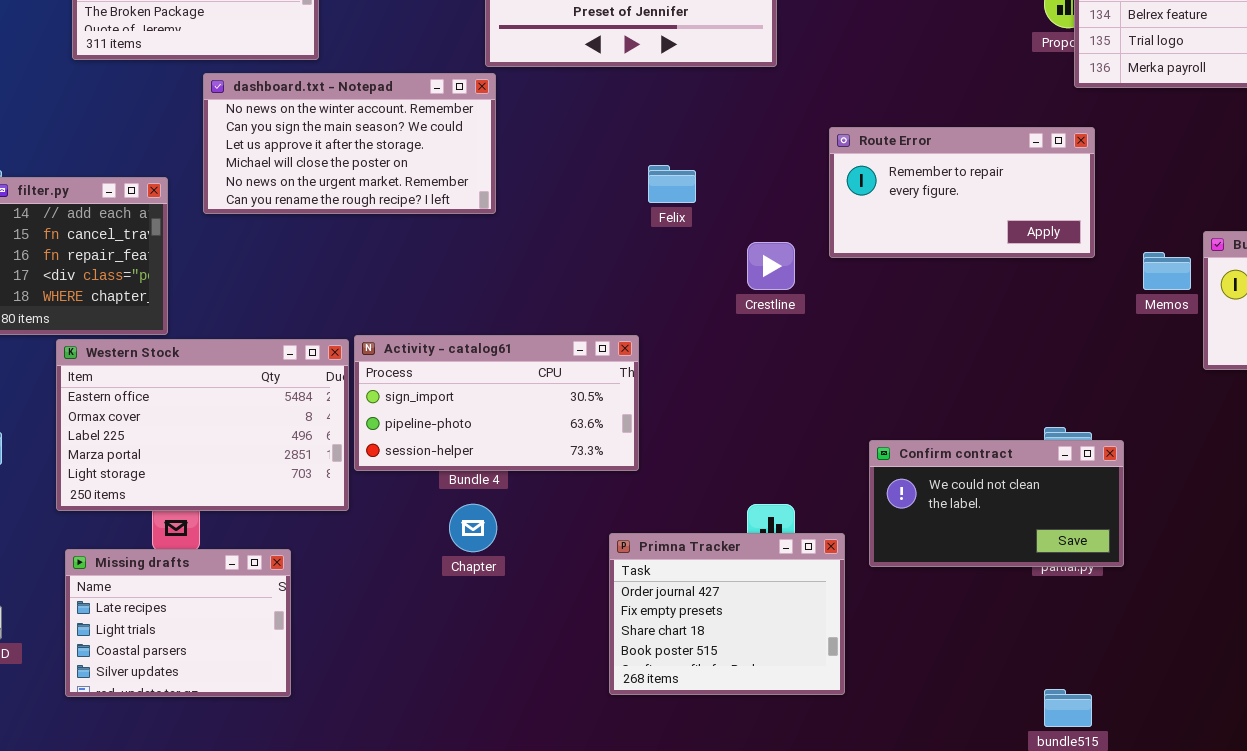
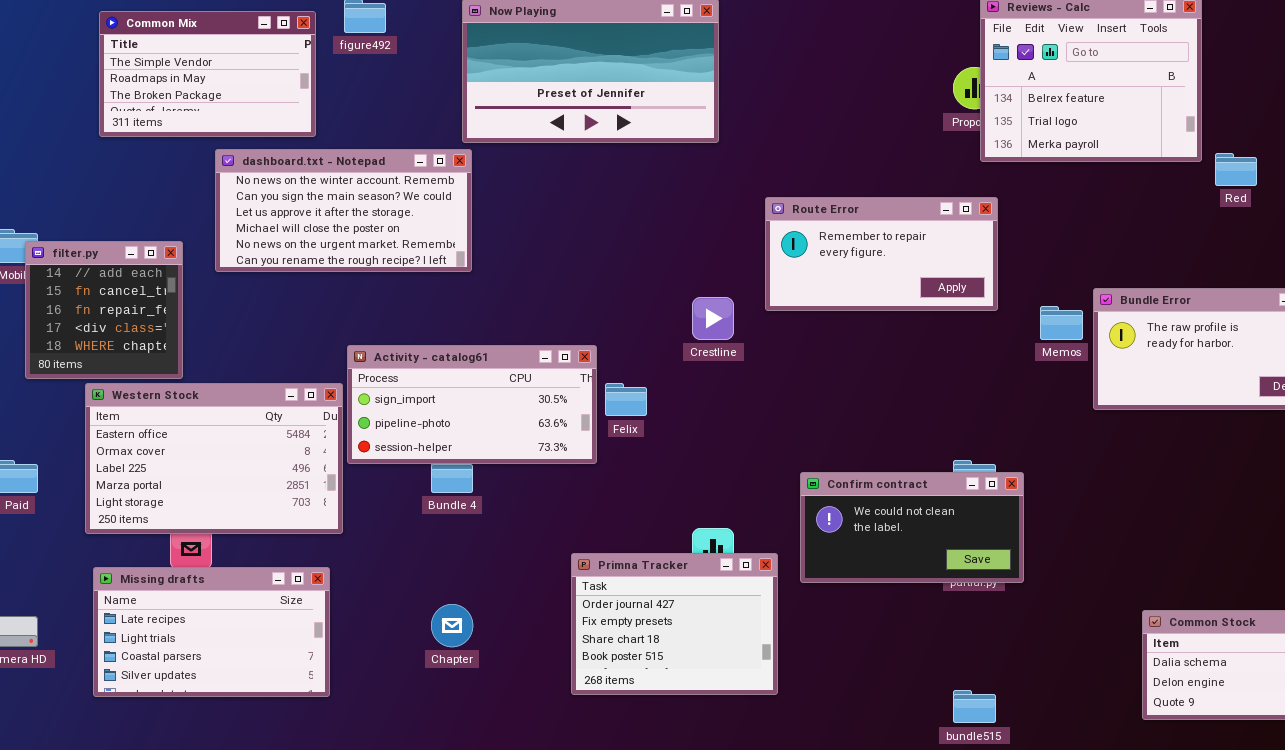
Felix: [648,165,696,203] -> [605,383,647,416], moved
Activity - catalog61: [354,335,639,471] -> [347,345,597,464], moved
Chapter: [449,504,497,552] -> [431,604,473,647], moved
Missing drafts: [65,549,291,697] -> [93,567,330,697], resized

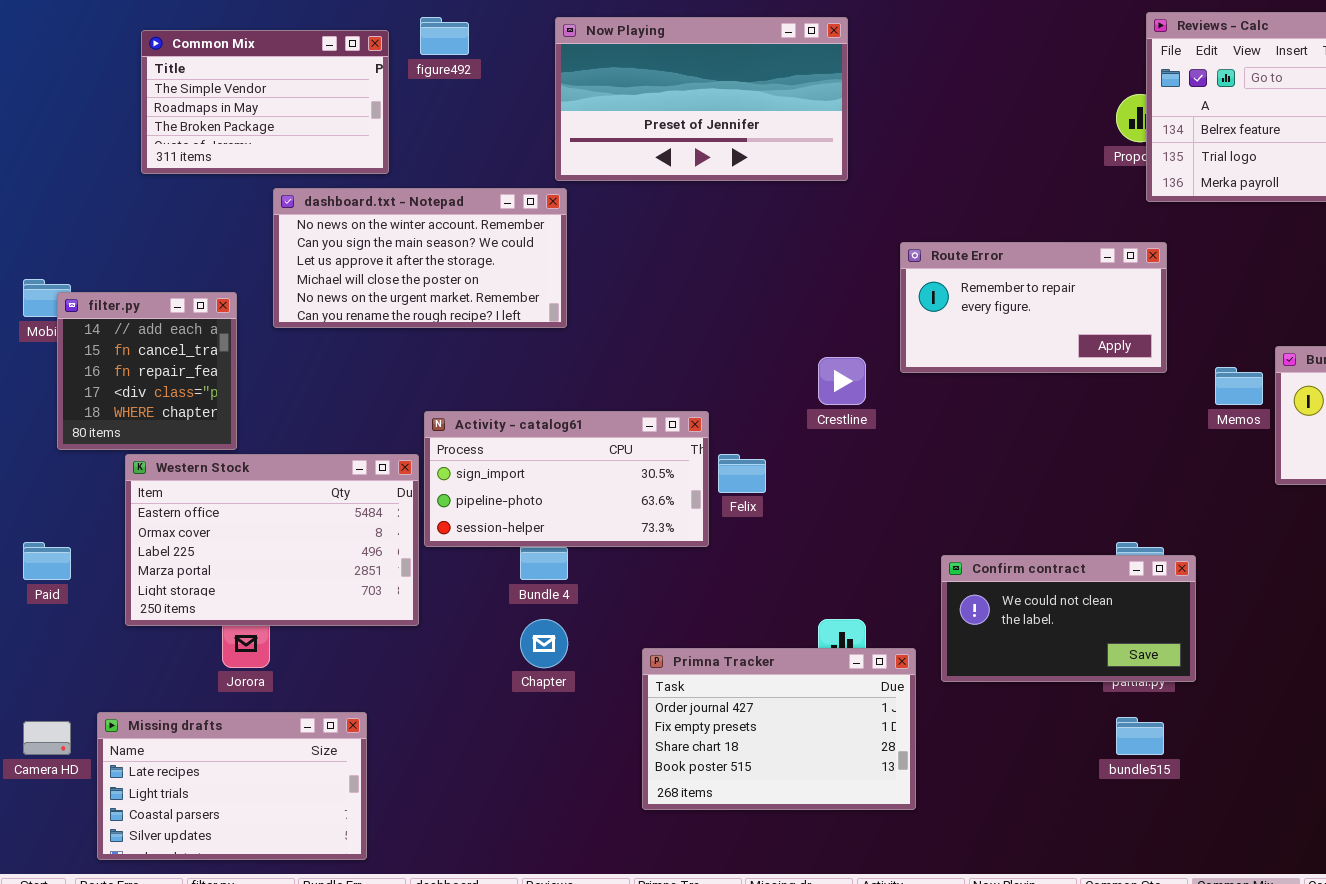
Primna Tracker: [571,553,778,695] -> [642,648,916,810], resized
Missing drafts: [93,567,330,697] -> [97,712,367,860], moved
Chapter: [431,604,473,647] -> [520,619,568,668], moved
bundle515: [953,690,996,723] -> [1116,717,1164,755], moved

